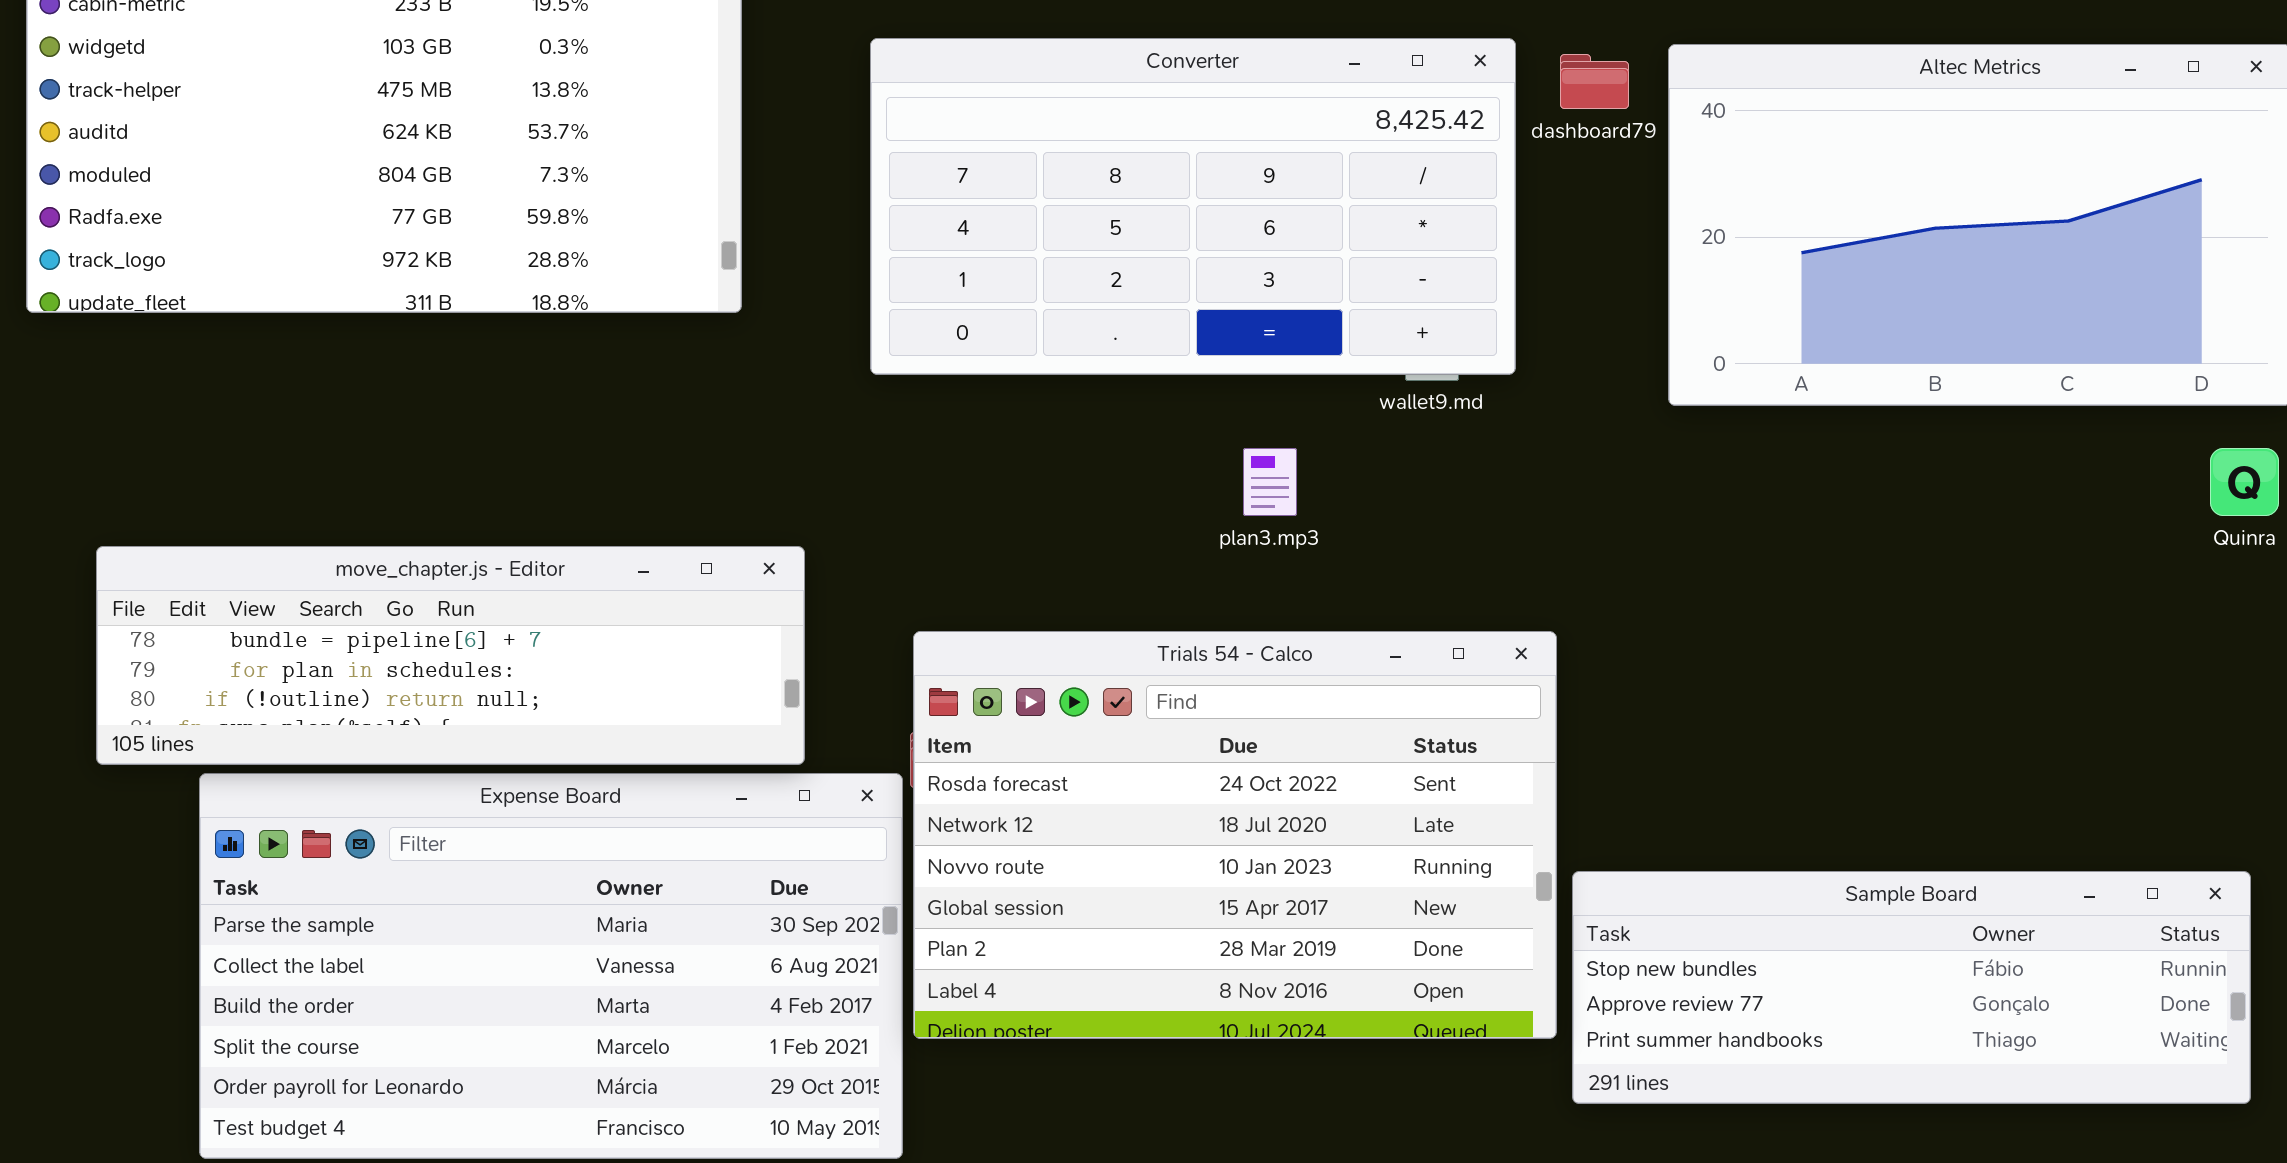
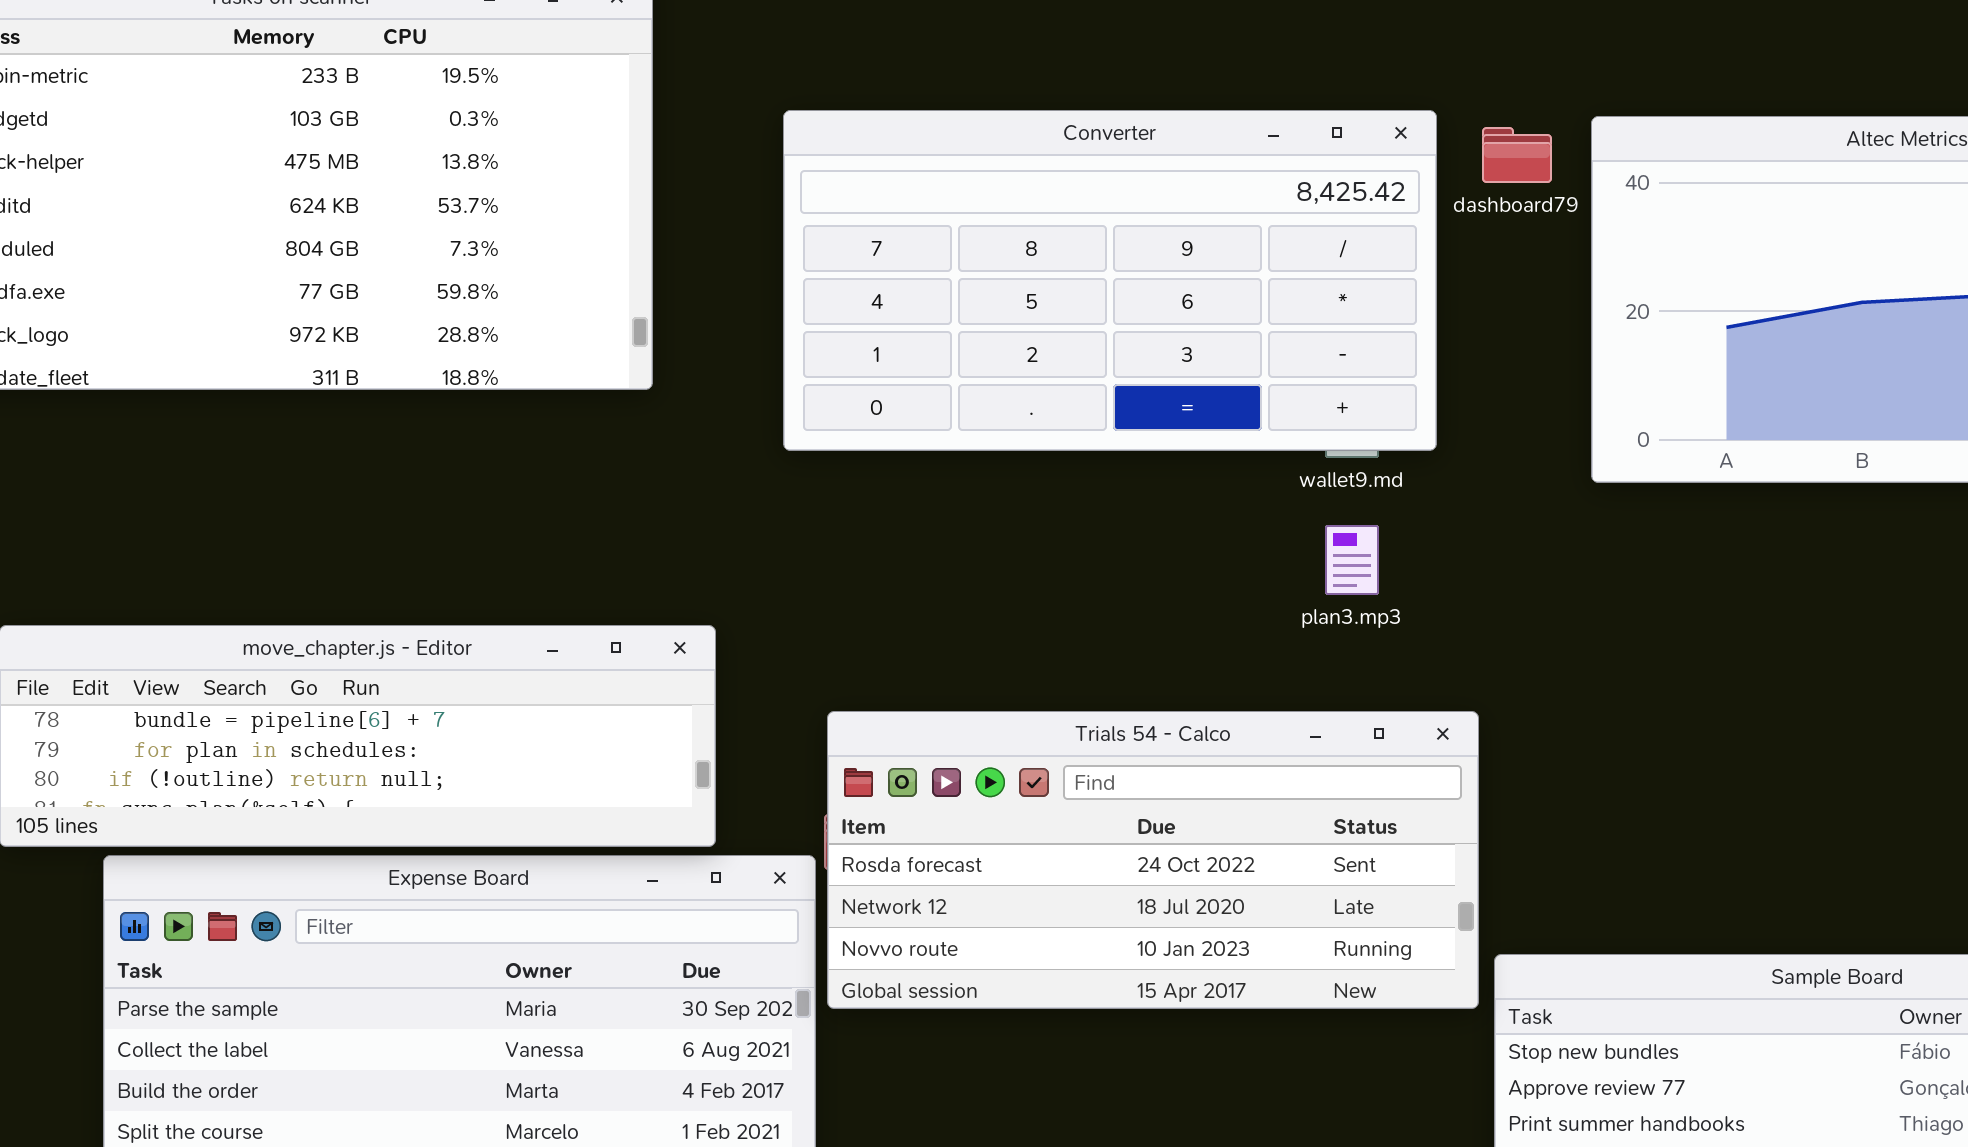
plan3.mp3: [1243,448,1297,516] -> [1325,525,1379,595], moved
Trials 54 - Calco: [913,631,1557,1039] -> [827,711,1479,1009], resized

